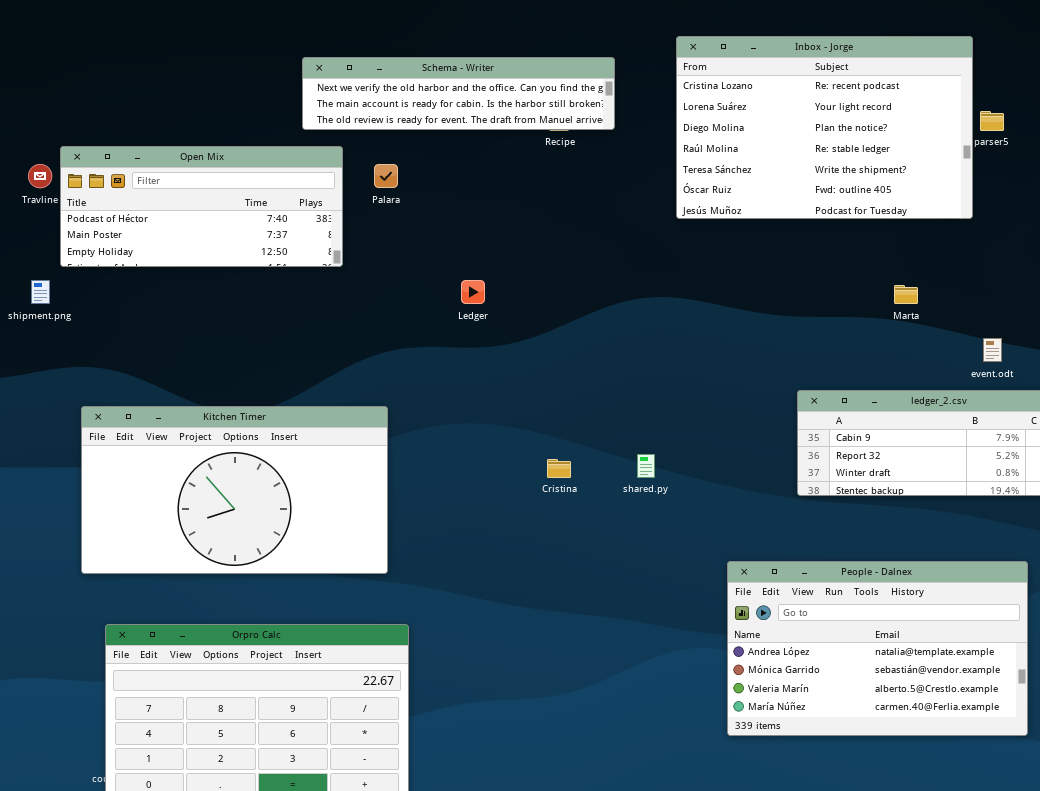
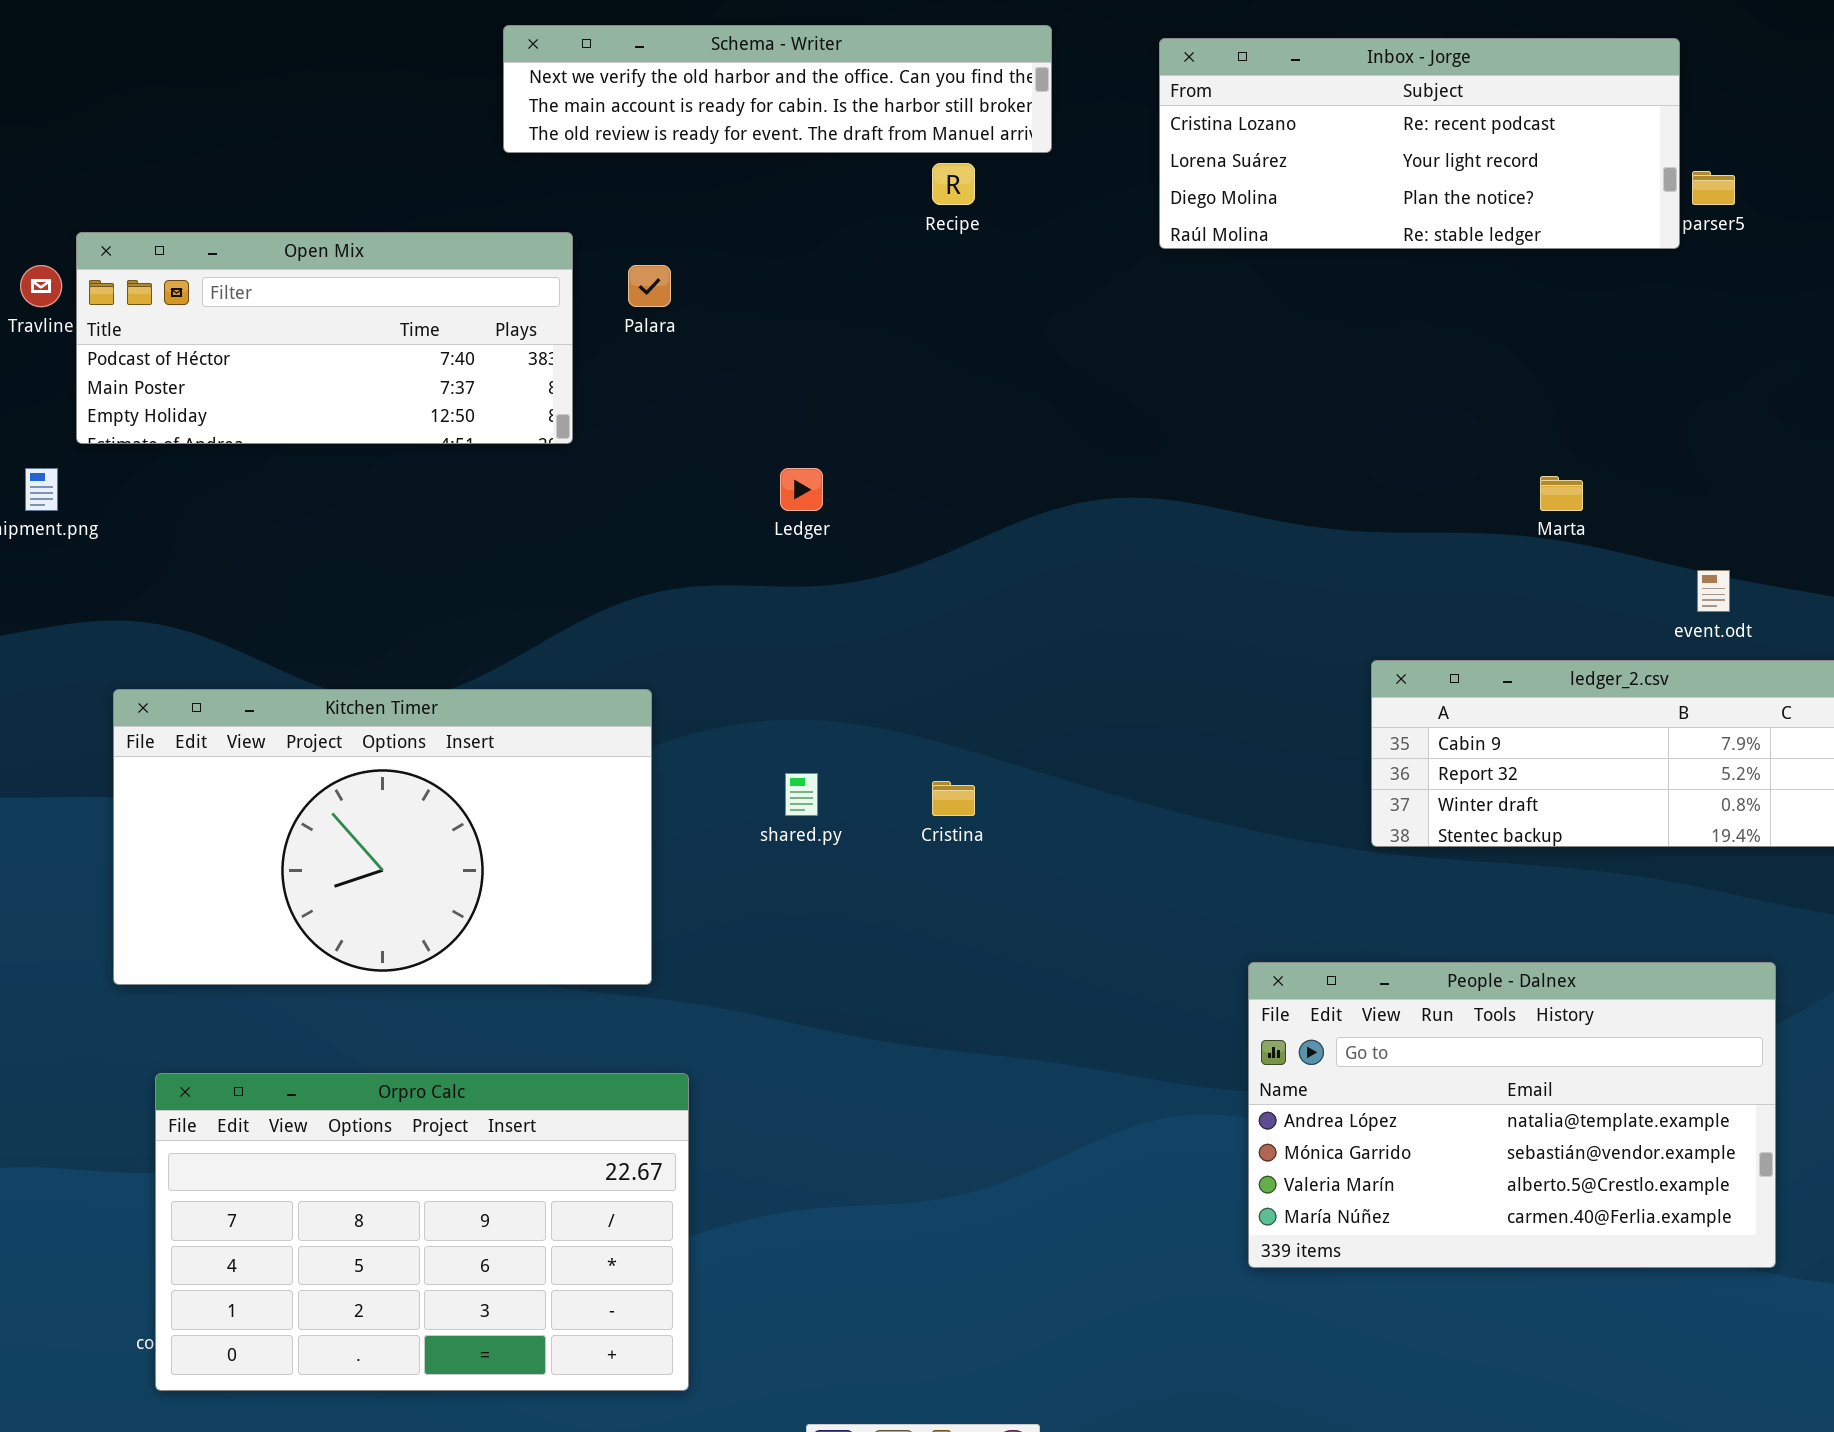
Inbox - Jorge: [676,36,973,219] -> [1159,38,1680,249], resized
Schema - Writer: [302,57,615,130] -> [503,25,1052,153], moved
shared.py: [637,454,655,478] -> [785,773,818,816], moved

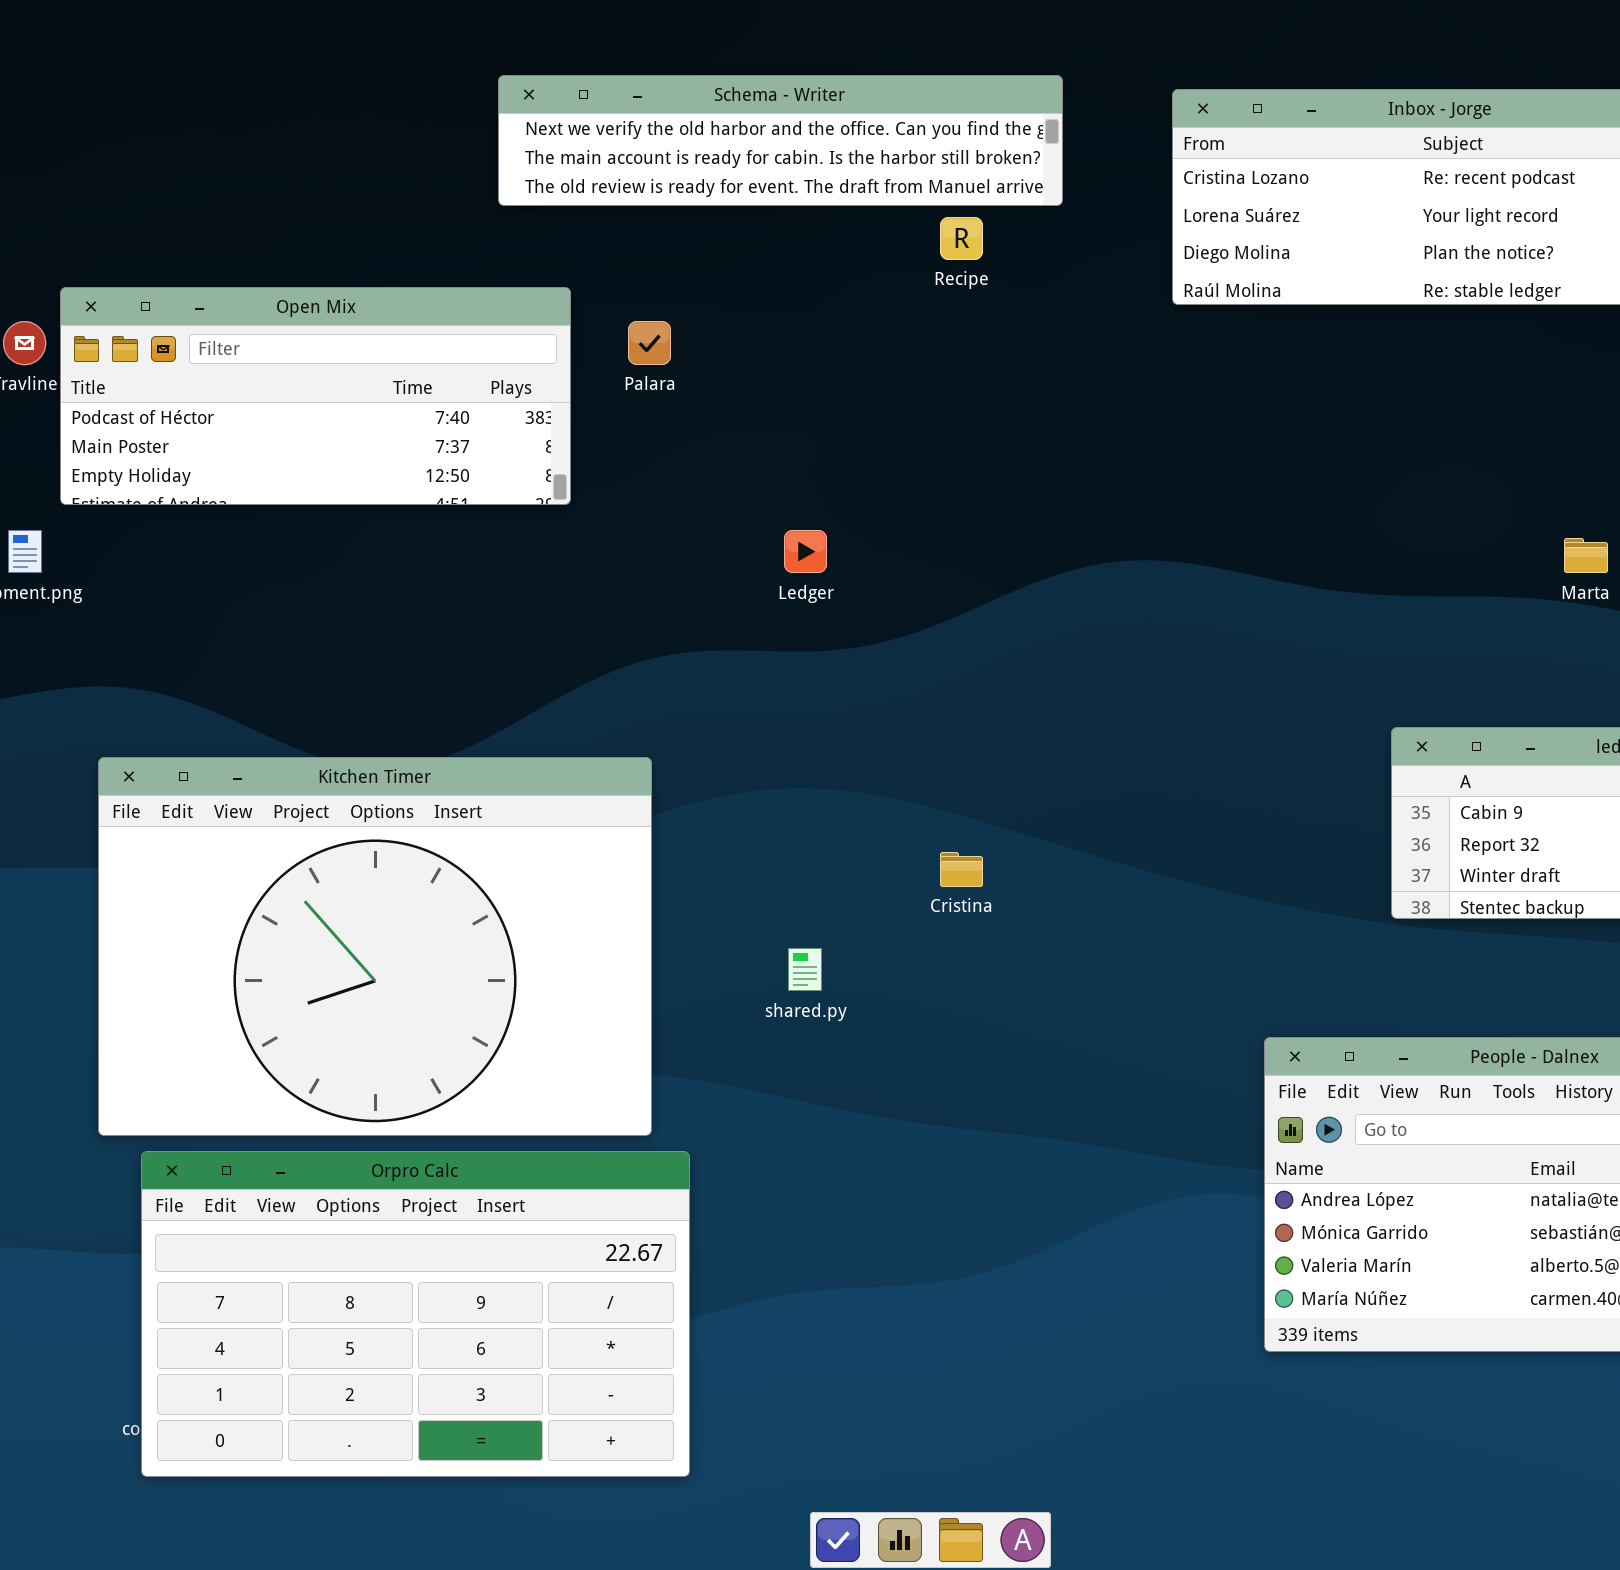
Kitchen Timer: [113,689,652,985] -> [98,757,652,1136], resized
shared.py: [785,773,818,816] -> [788,948,822,991], moved

